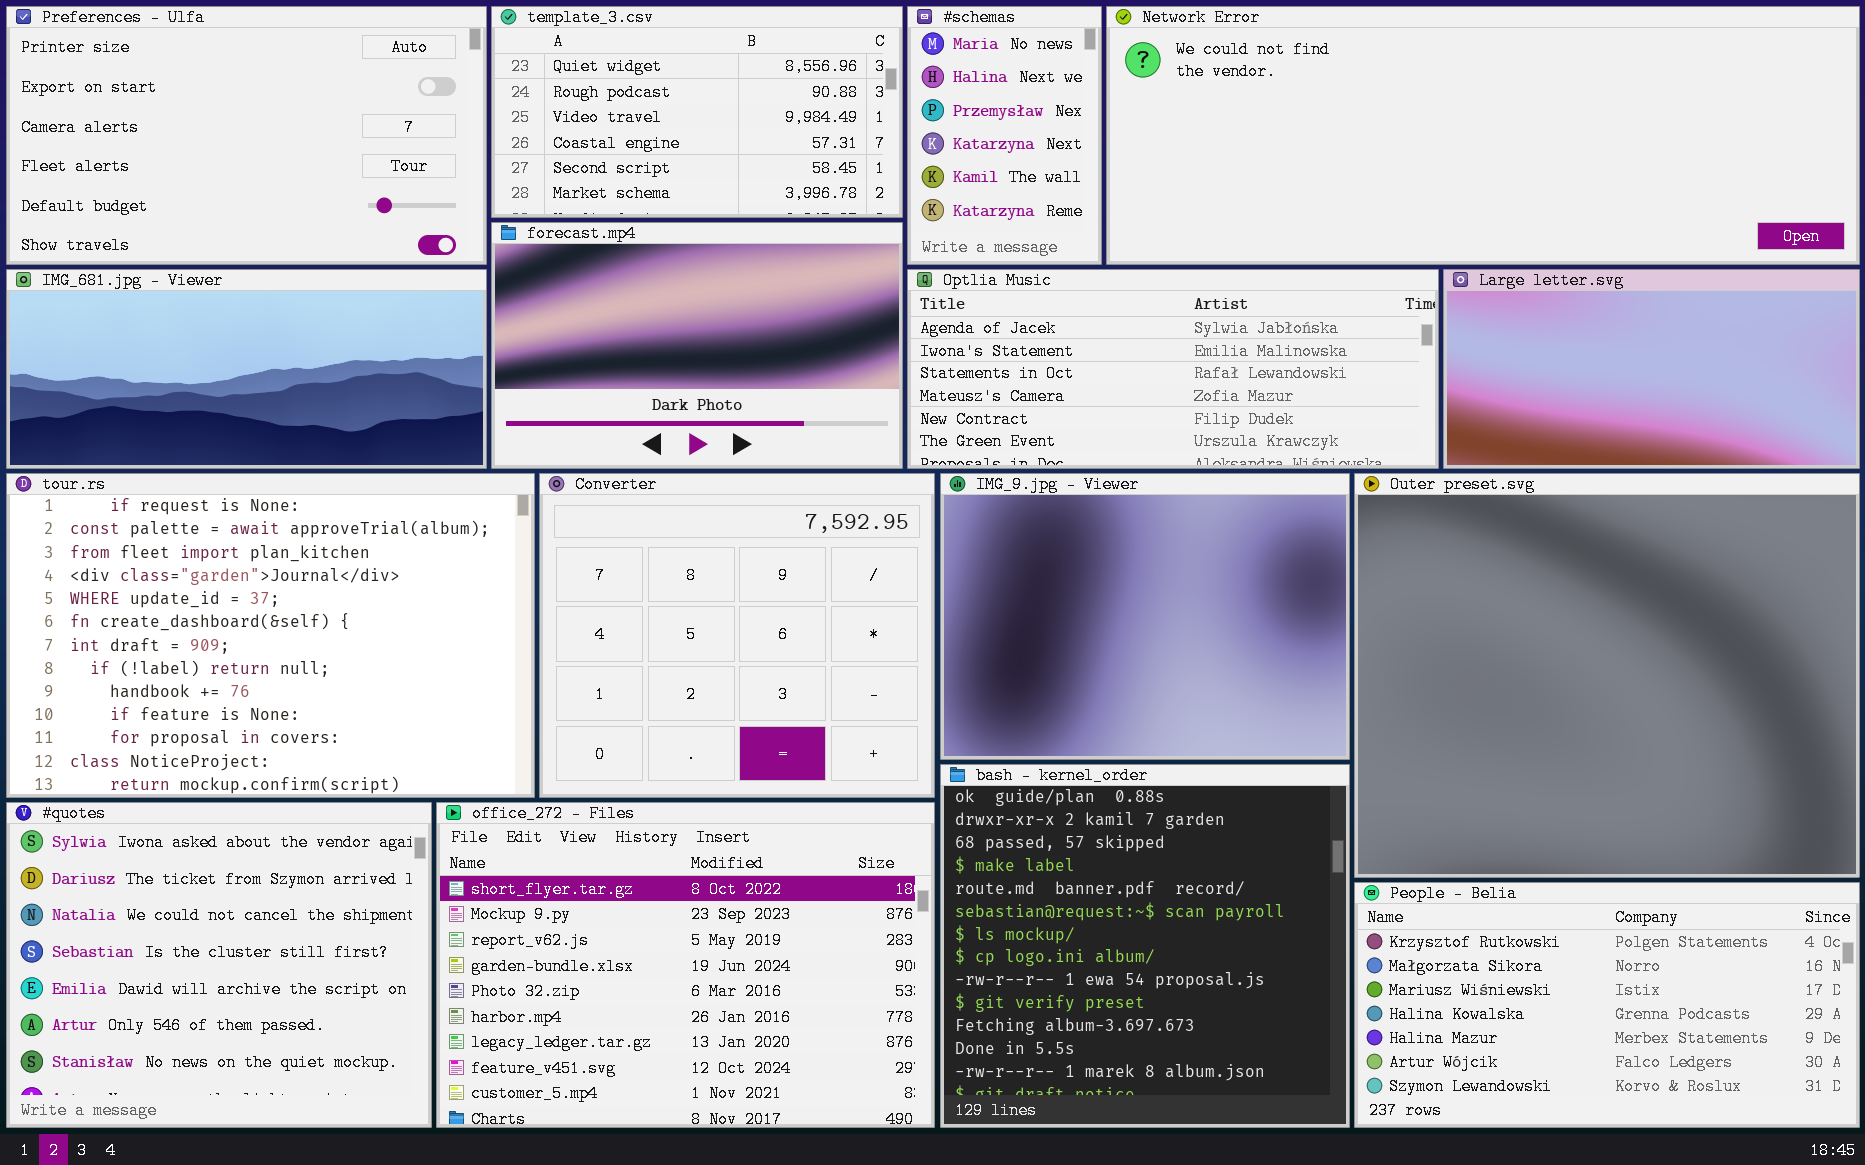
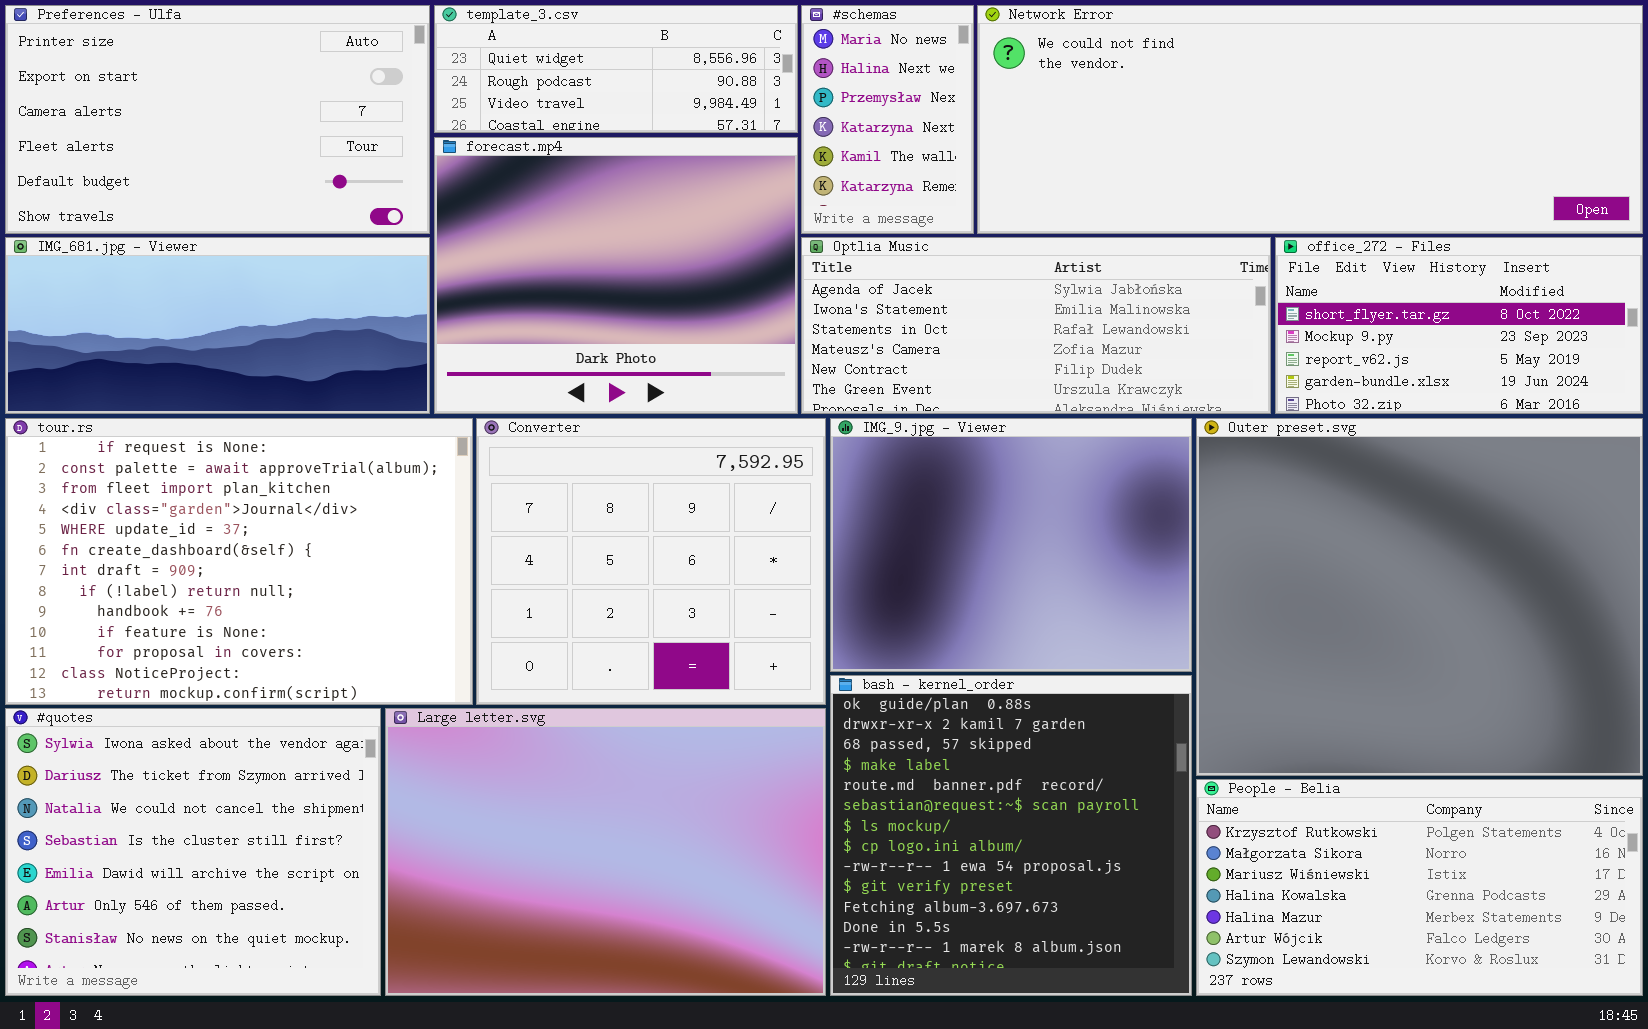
template_3.csv: [491,6,903,218] -> [434,5,798,133], resized
forecast.mp4: [491,222,903,469] -> [434,137,798,414], resized
Large letter.svg: [1443,269,1860,469] -> [385,708,826,996], moved, resized
office_272 - Files: [436,802,935,1128] -> [1275,237,1643,414], moved, resized

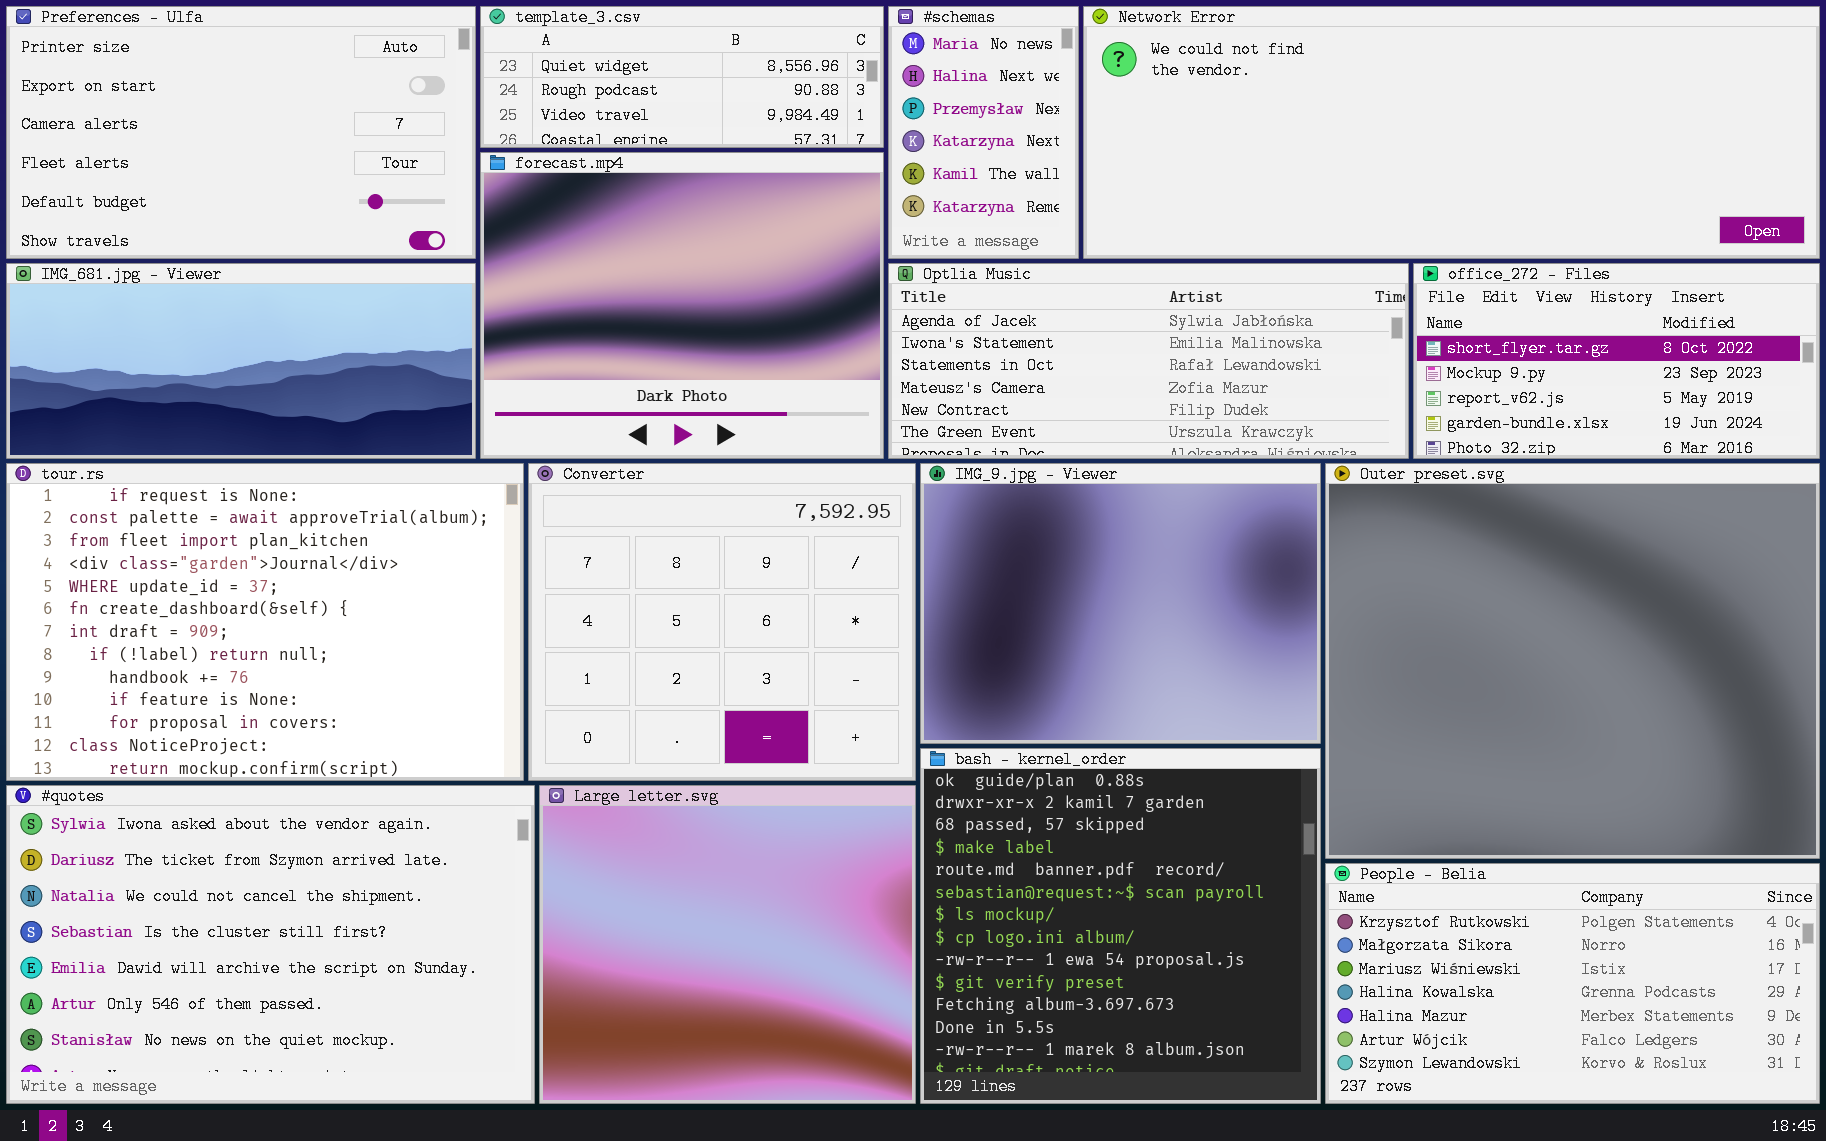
#quotes: [5,708,381,996] -> [6,785,535,1104], resized
Large letter.svg: [385,708,826,996] -> [539,785,916,1104], resized

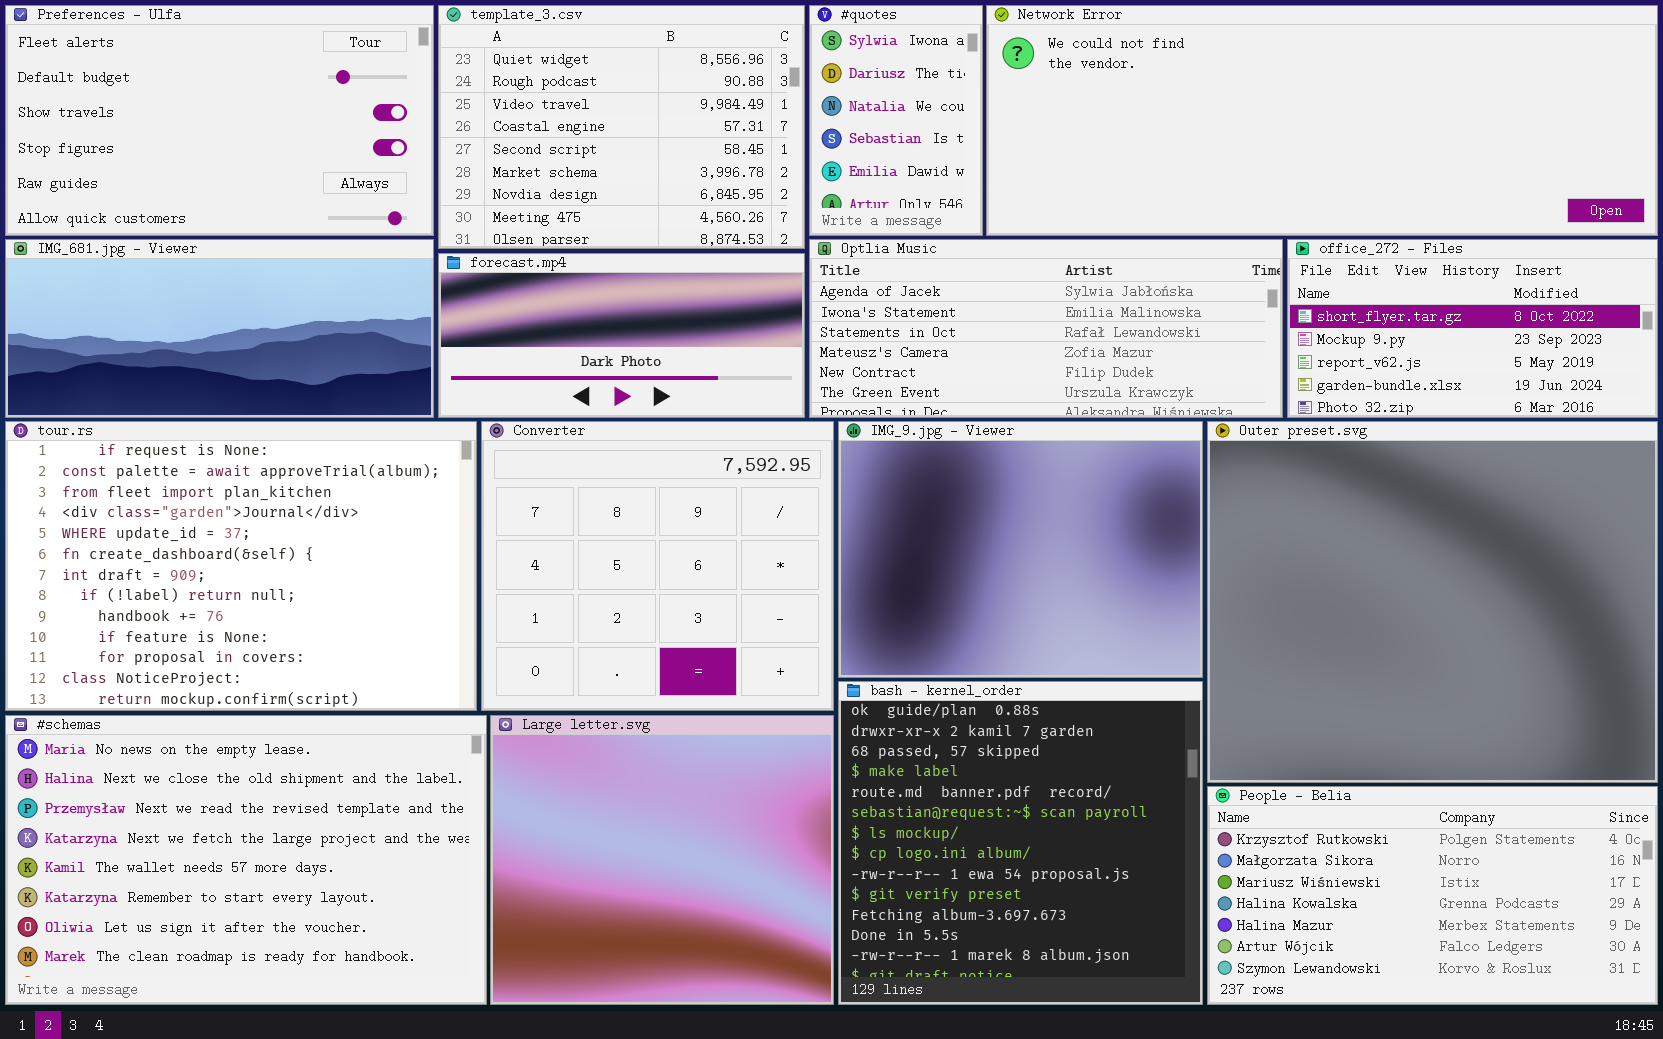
Preferences - Ulfa: [6,6,476,259] -> [5,5,434,236], scrolled down 3 rows
template_3.csv: [480,6,884,148] -> [438,5,805,249], resized
#schemas: [888,6,1079,259] -> [5,715,487,1005], moved, resized
forecast.mp4: [480,152,884,459] -> [438,253,805,418], resized
#quotes: [6,785,535,1104] -> [809,5,983,236], moved, resized

